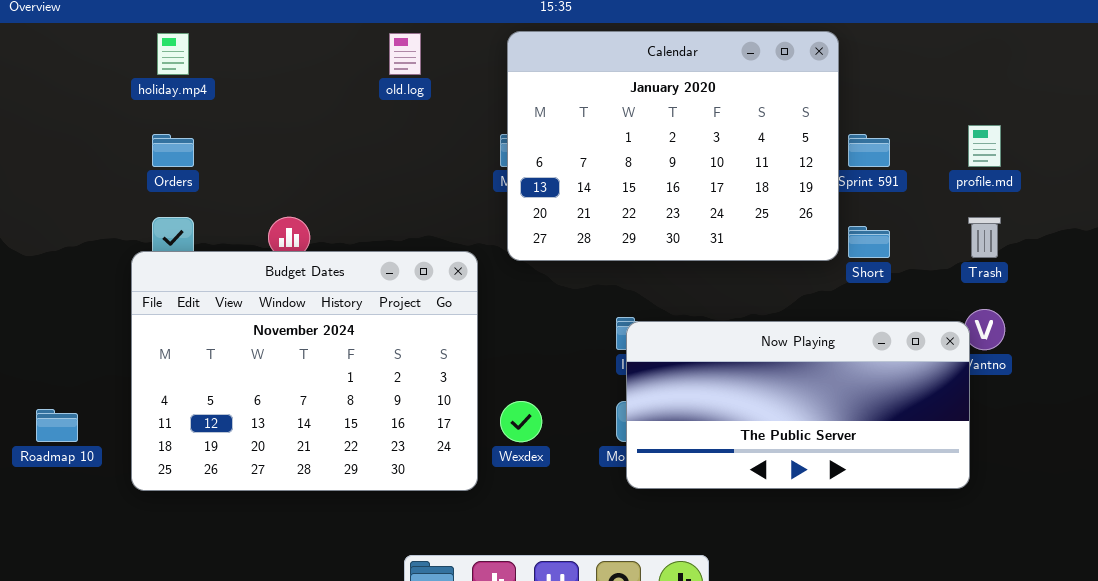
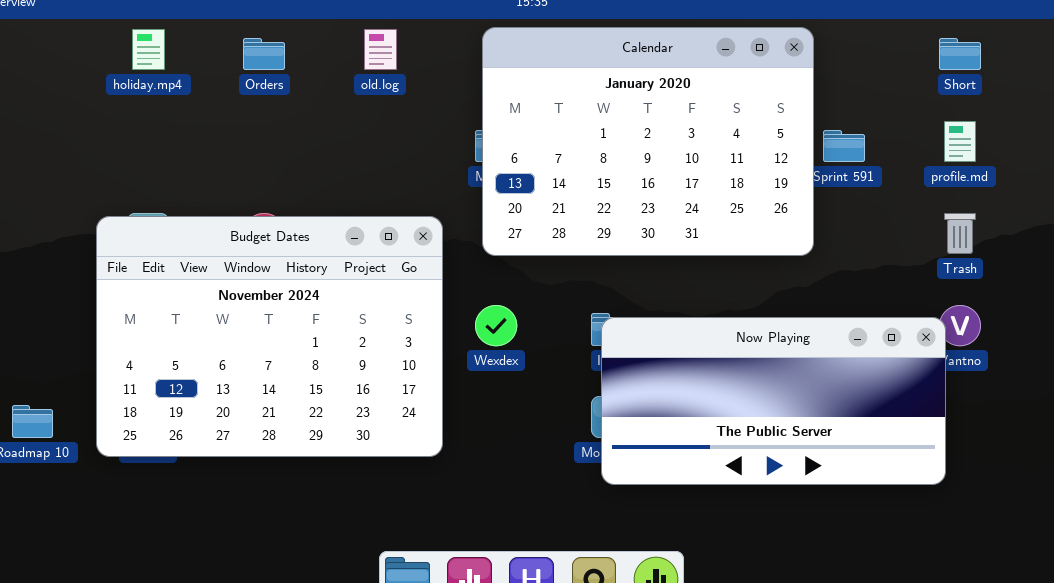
Orders: [152,134,194,167] -> [243,38,285,70], moved
Short: [848,226,890,258] -> [939,38,981,70], moved
Budget Dates: [131,251,478,491] -> [96,216,443,457], moved
Wexdex: [500,401,542,442] -> [475,305,517,346], moved

